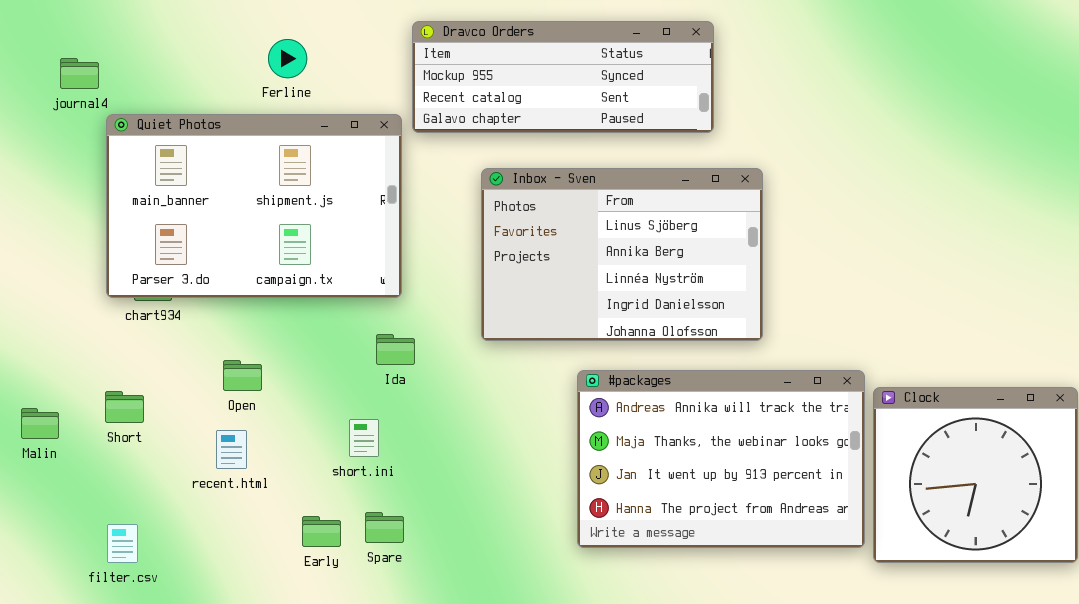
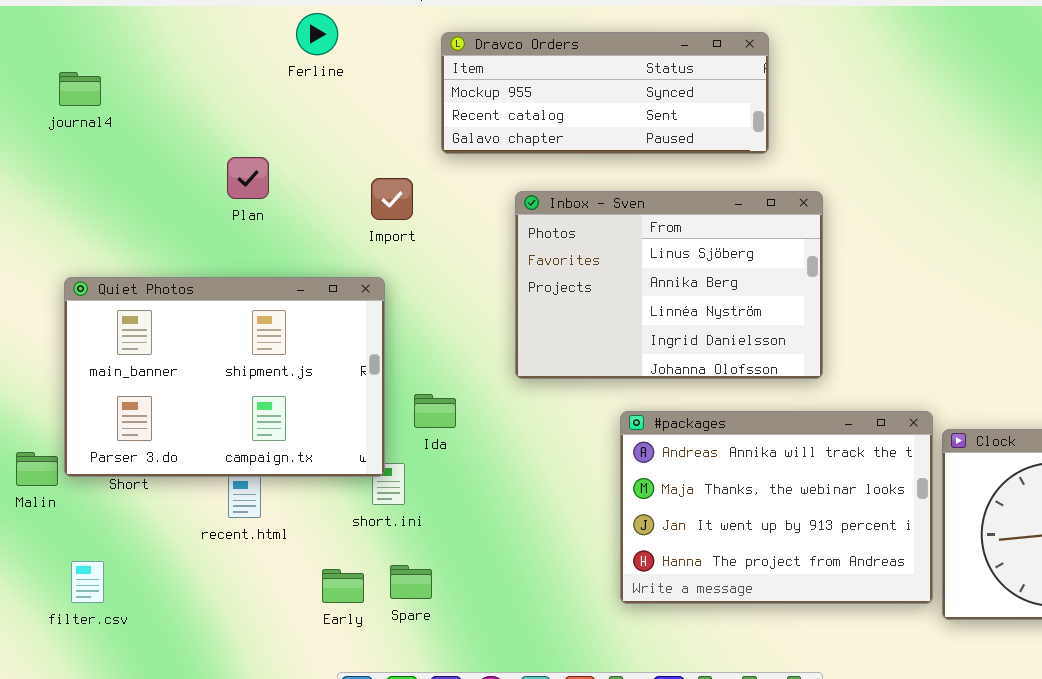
Ferline: [268,39,307,78] -> [296,13,338,55], moved
Quiet Photos: [106,114,402,298] -> [64,277,385,477], moved
Ida: [376,334,415,365] -> [414,394,456,428], moved
filter.csv: [107,524,138,563] -> [71,561,104,603], moved

